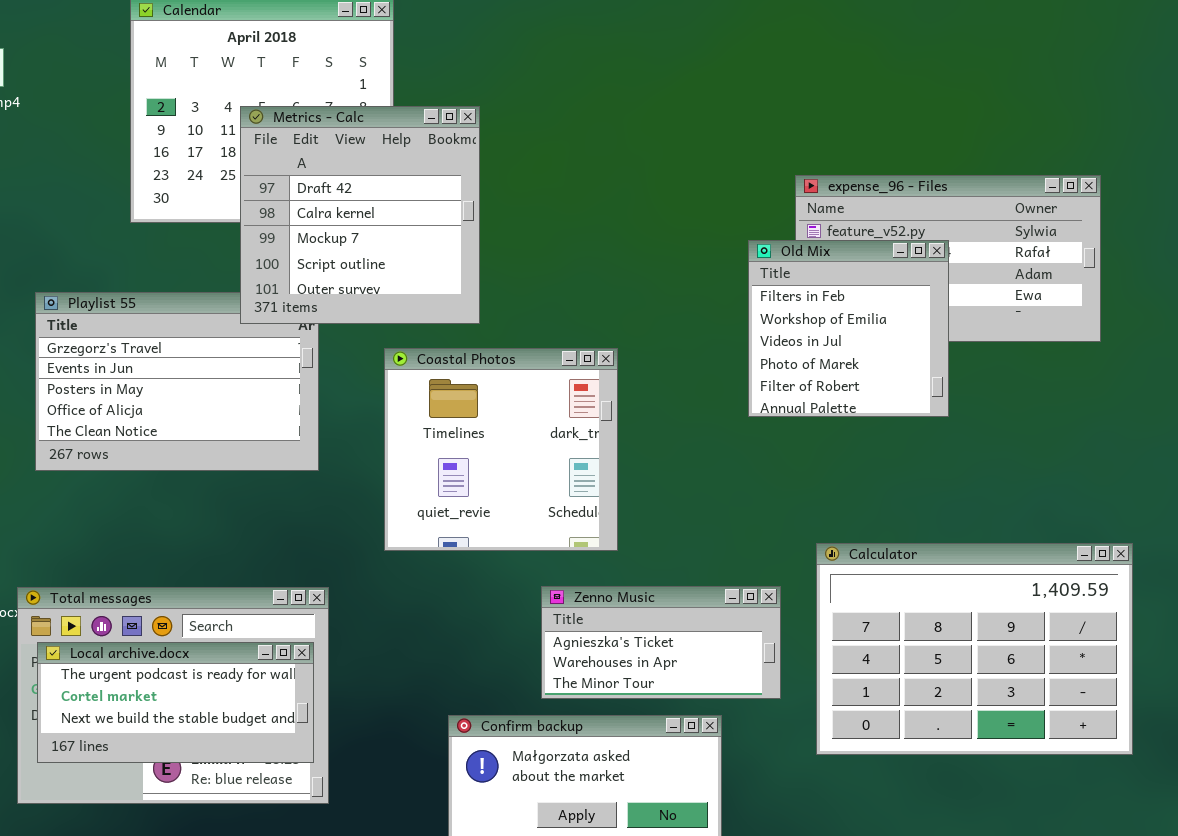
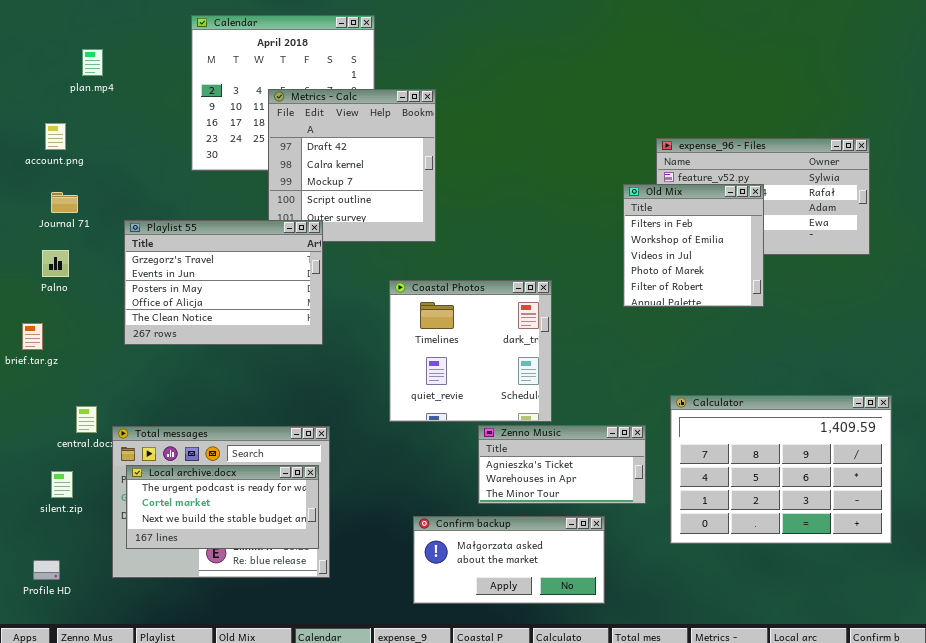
Playlist 55: [35,292,319,471] -> [124,220,323,345], raised
Coastal Photos: [384,348,618,551] -> [389,280,552,422], moved

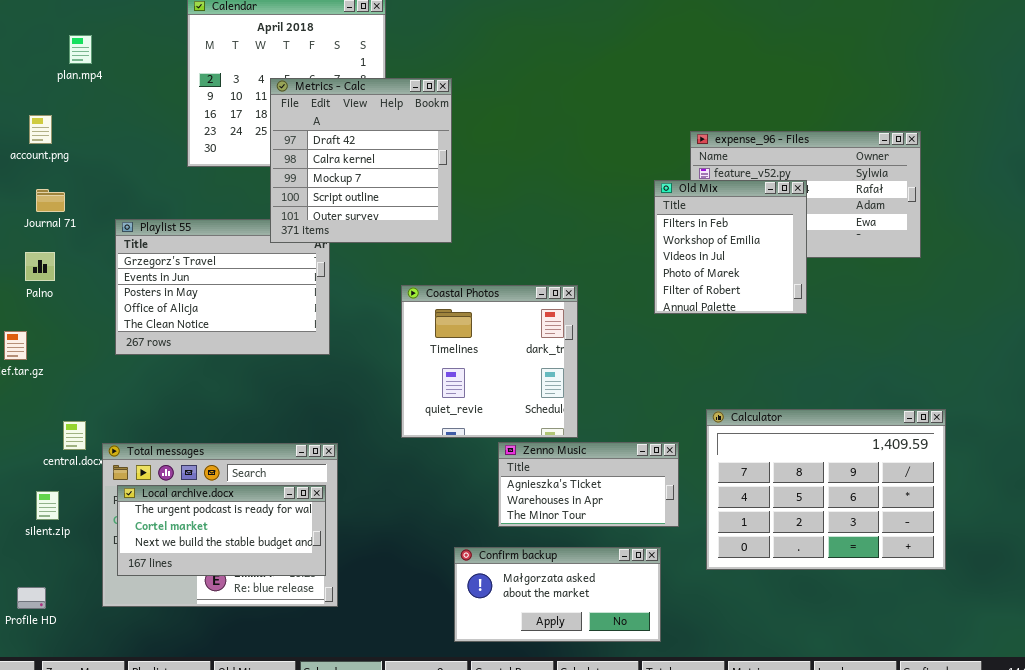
Metrics - Calc: [268,89,436,242] -> [270,78,452,243], raised
Confirm backup: [413,516,605,604] -> [454,547,661,642], moved

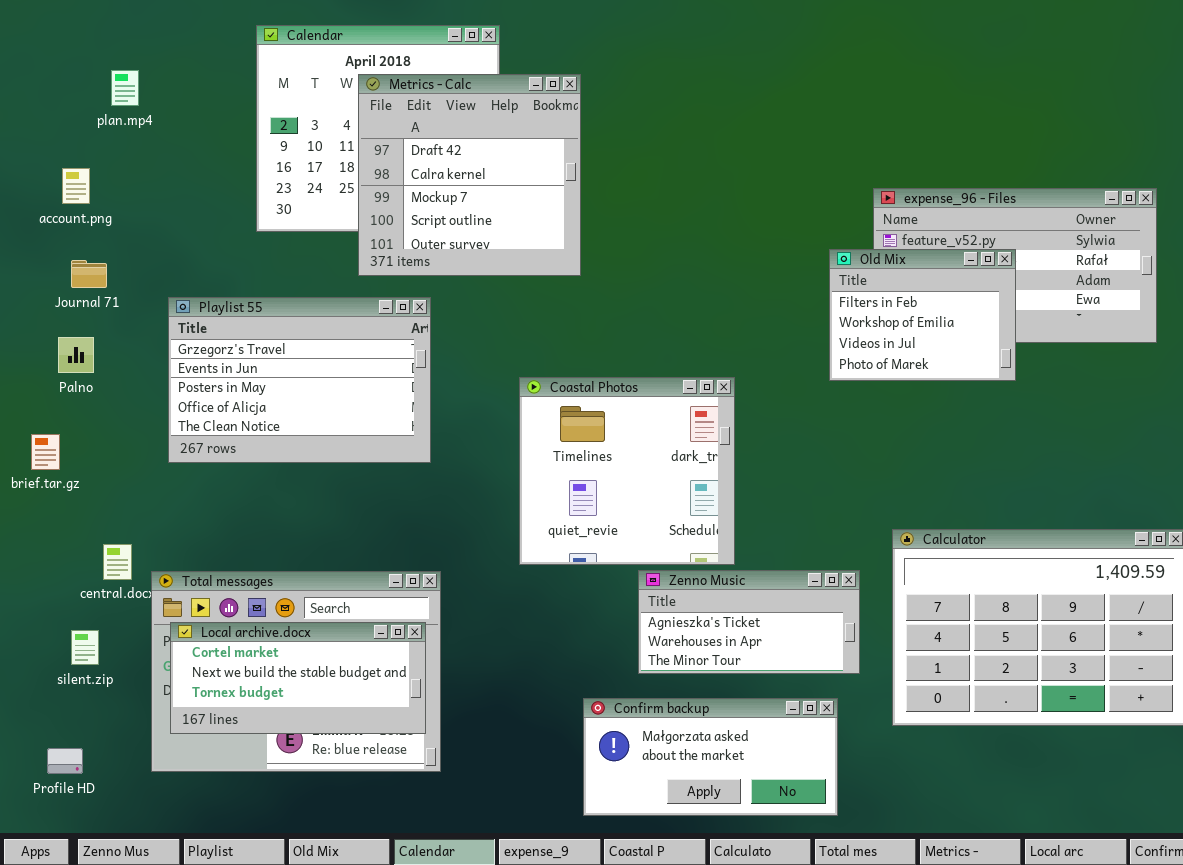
Metrics - Calc: [270,78,452,243] -> [358,74,581,276], moved
Old Mix: [654,180,807,314] -> [829,249,1016,381], resized
Local archive.docx: [117,485,326,576] -> [170,622,426,734], scrolled down 1 row

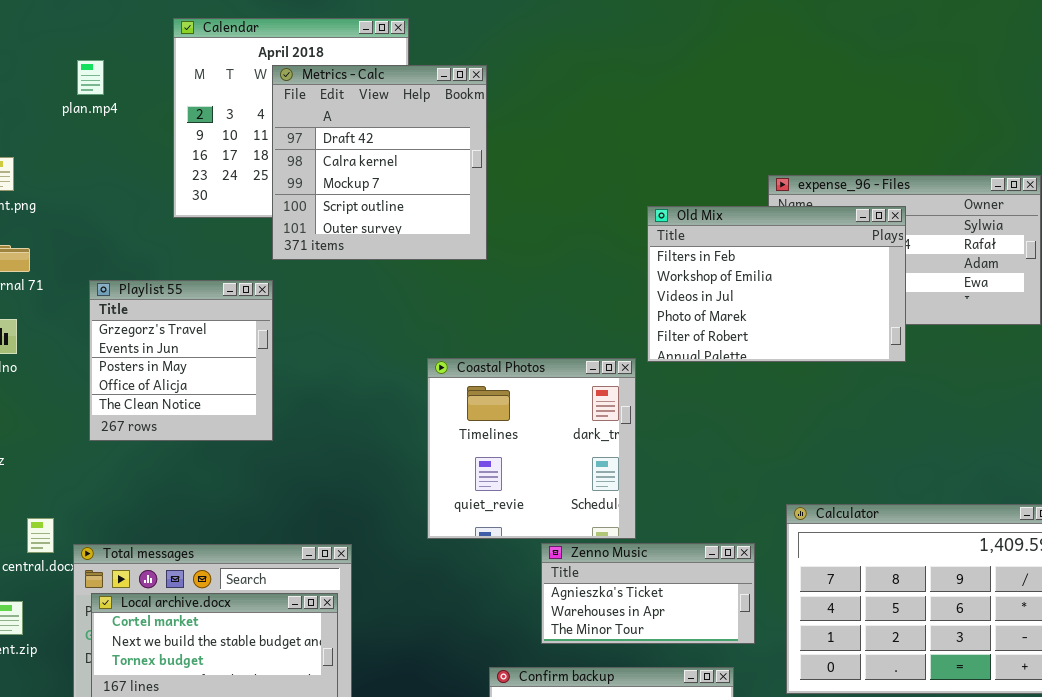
plan.mp4: [111,70,139,106] -> [77,60,104,95], moved
Old Mix: [829,249,1016,381] -> [647,206,906,362], resized
Playlist 55: [168,297,431,463] -> [89,280,273,441], resized

